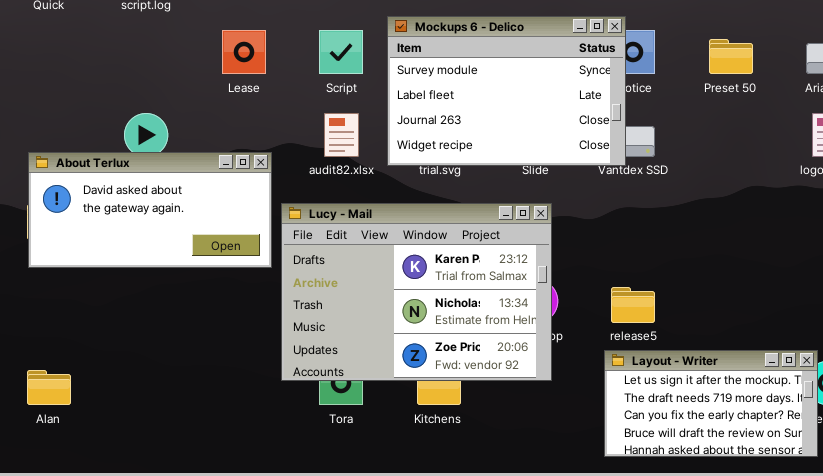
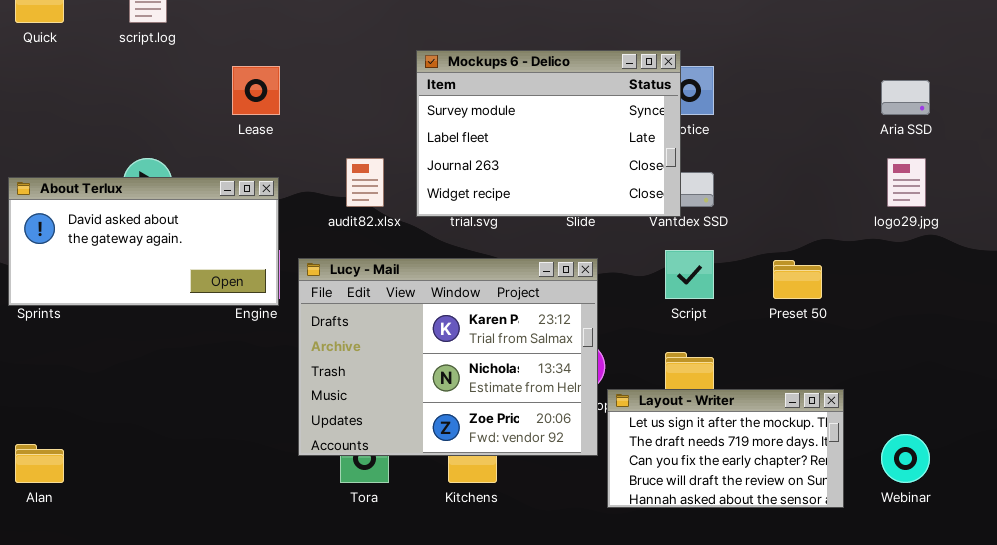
Script: [319,30,363,74] -> [665,250,714,299], moved
Preset 50: [709,39,753,74] -> [773,260,822,299], moved
About Terlux: [28,152,272,268] -> [8,177,279,306], moved
Layout - Writer: [604,350,818,457] -> [607,389,844,508], moved

